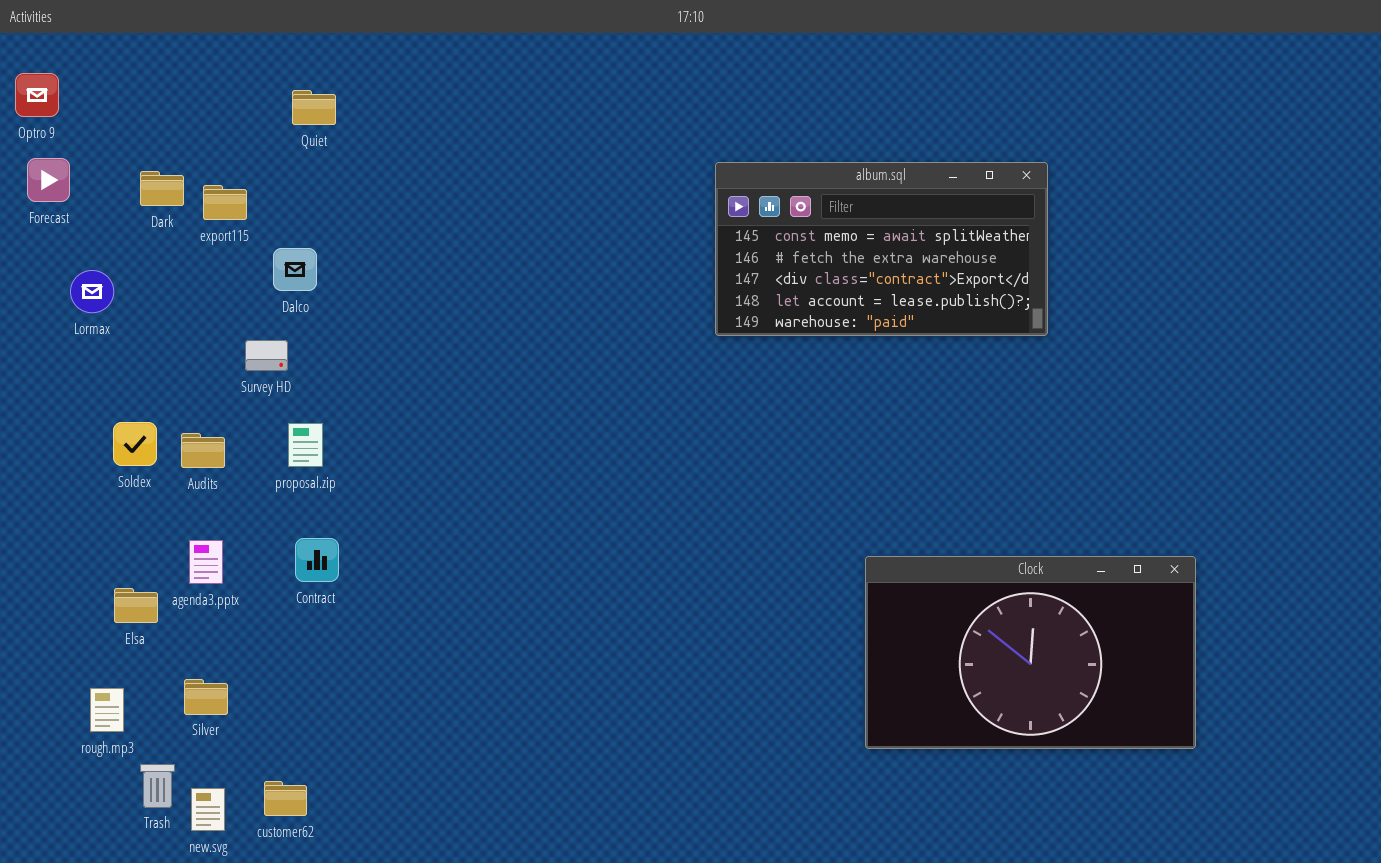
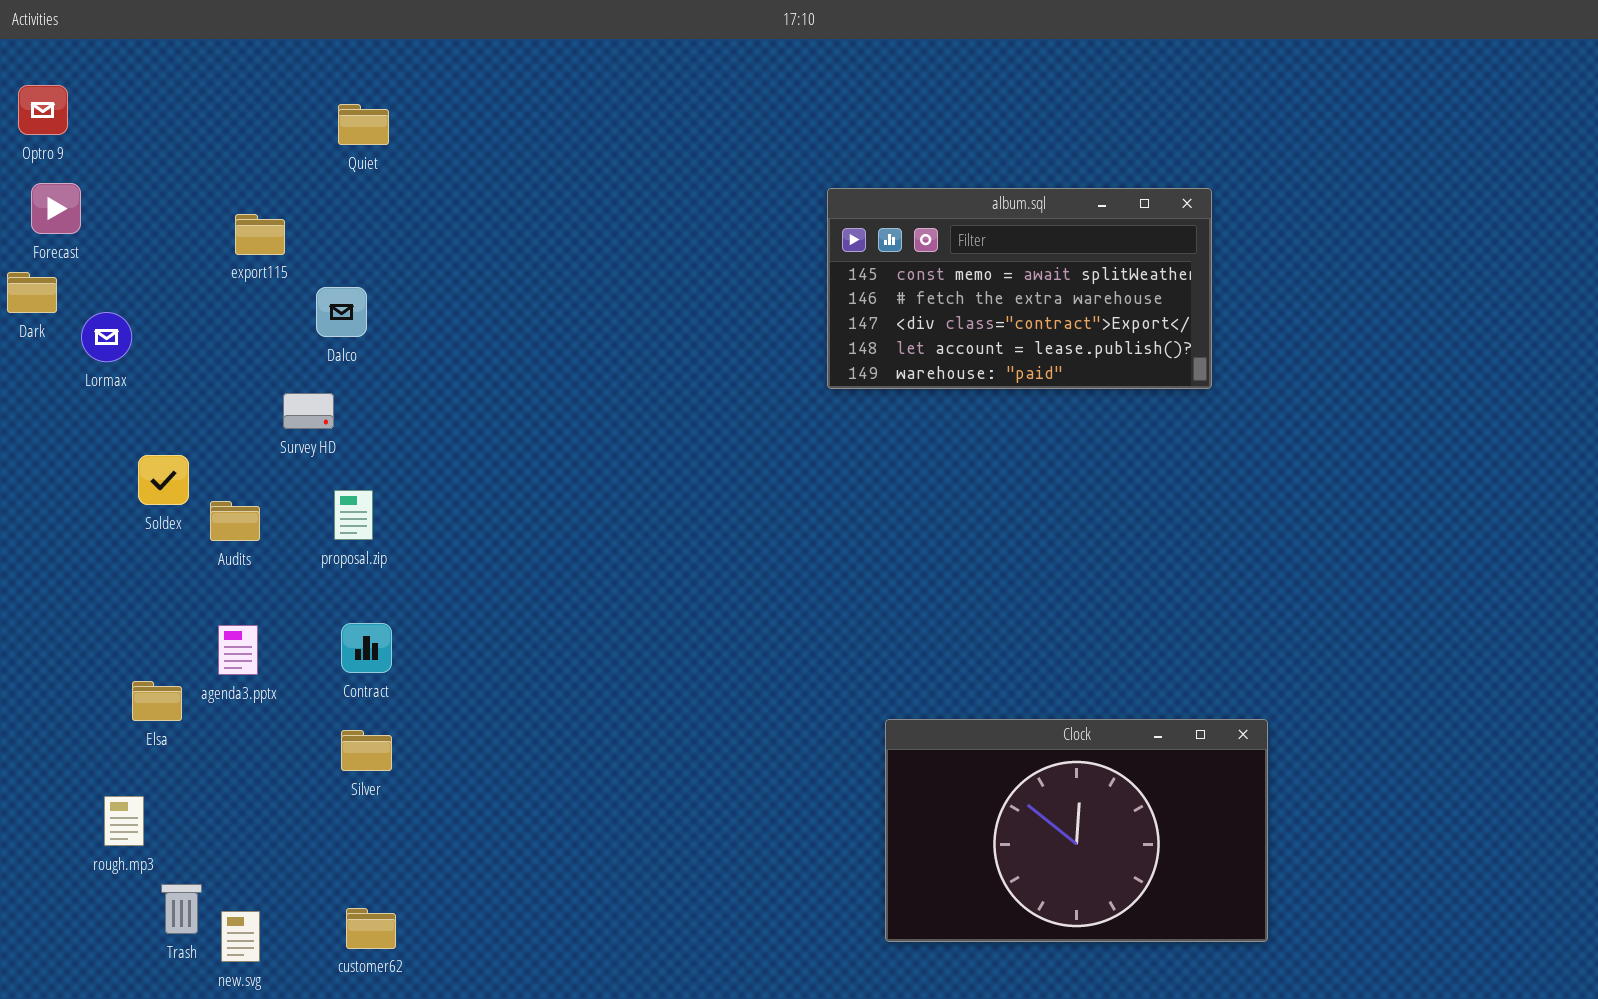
Dark: [140,171,184,206] -> [7,272,57,313], moved
Soldex: [113,422,157,466] -> [138,455,189,505], moved
Clock: [865,556,1196,749] -> [885,719,1268,942], moved
Silver: [184,679,228,715] -> [341,730,392,771], moved
customer62: [264,781,307,816] -> [346,908,396,949], moved

